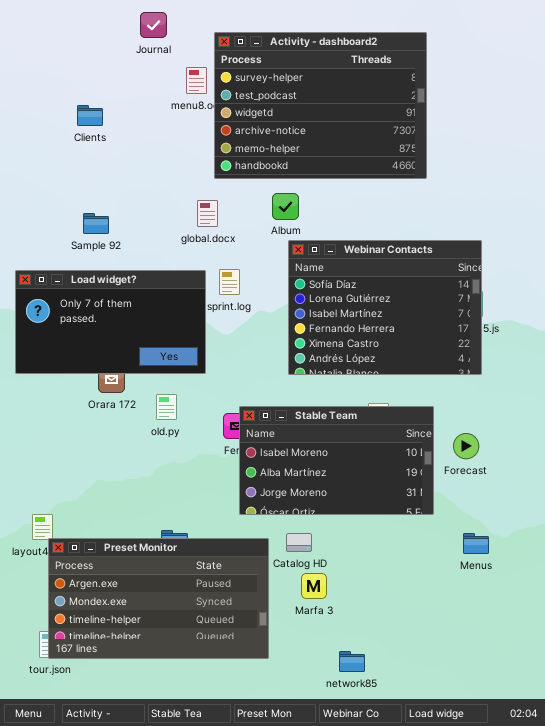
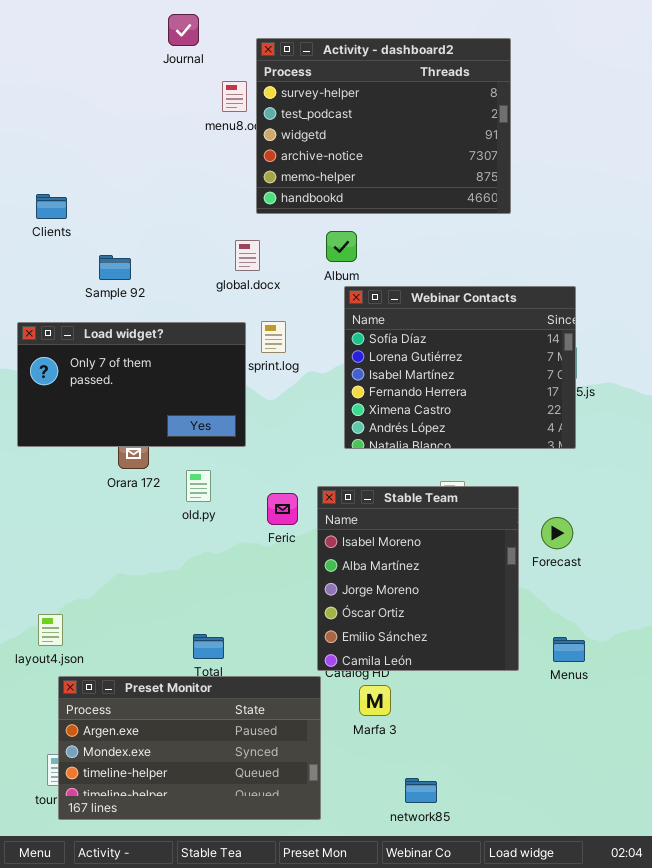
Clients: [77,105,103,126] -> [36,194,67,219], moved
Stable Team: [239,406,434,515] -> [317,486,519,671], resized
Preset Monitor: [48,538,269,659] -> [58,676,321,820], moved

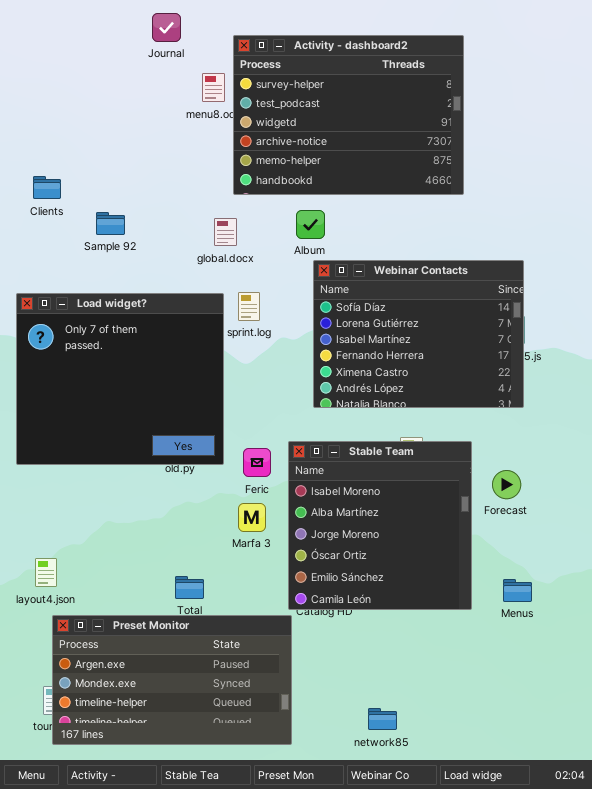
Sample 92: [99,255,131,280] -> [96,212,125,235], moved
Load widget?: [17,322,246,447] -> [16,293,224,465], resized
Marfa 3: [359,685,391,716] -> [238,503,266,532], moved

